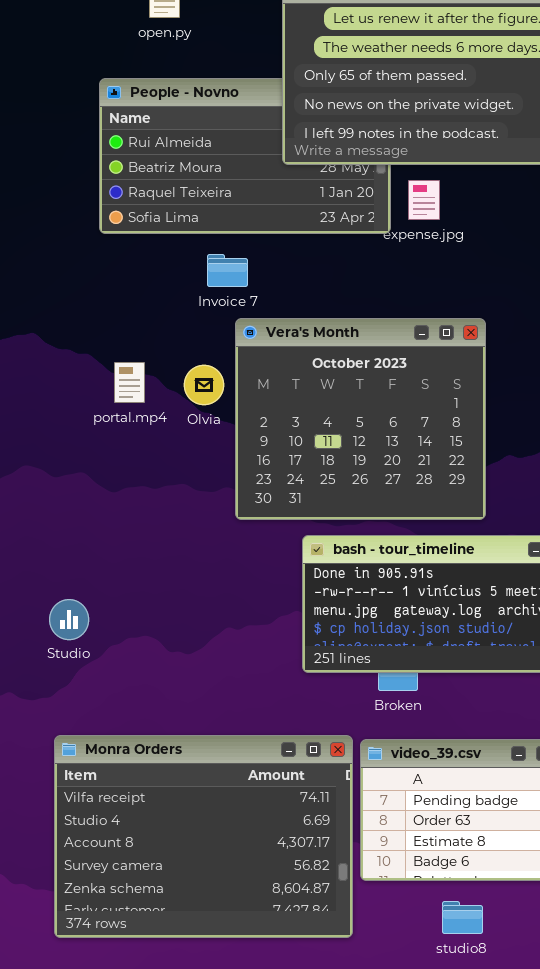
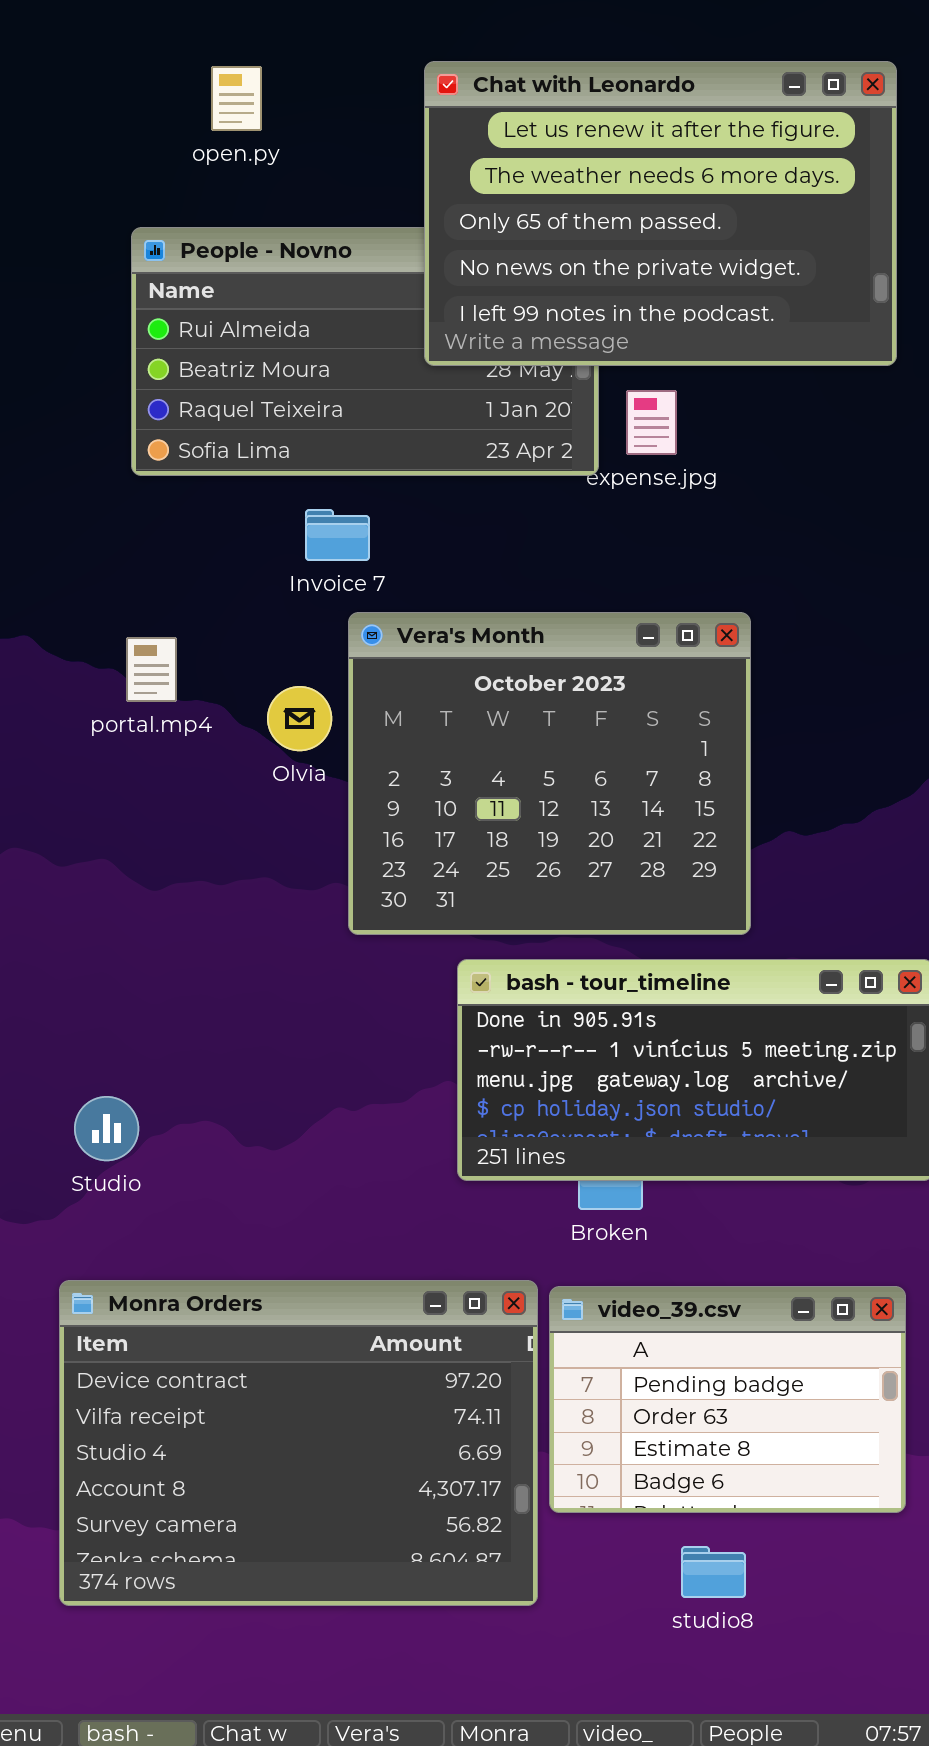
portal.mp4: [114,362,145,403] -> [126,637,177,702], moved
Studio: [49,599,89,640] -> [74,1096,139,1161], moved
Monra Orders: [54,735,353,938] -> [59,1280,538,1606], scrolled up 1 row

